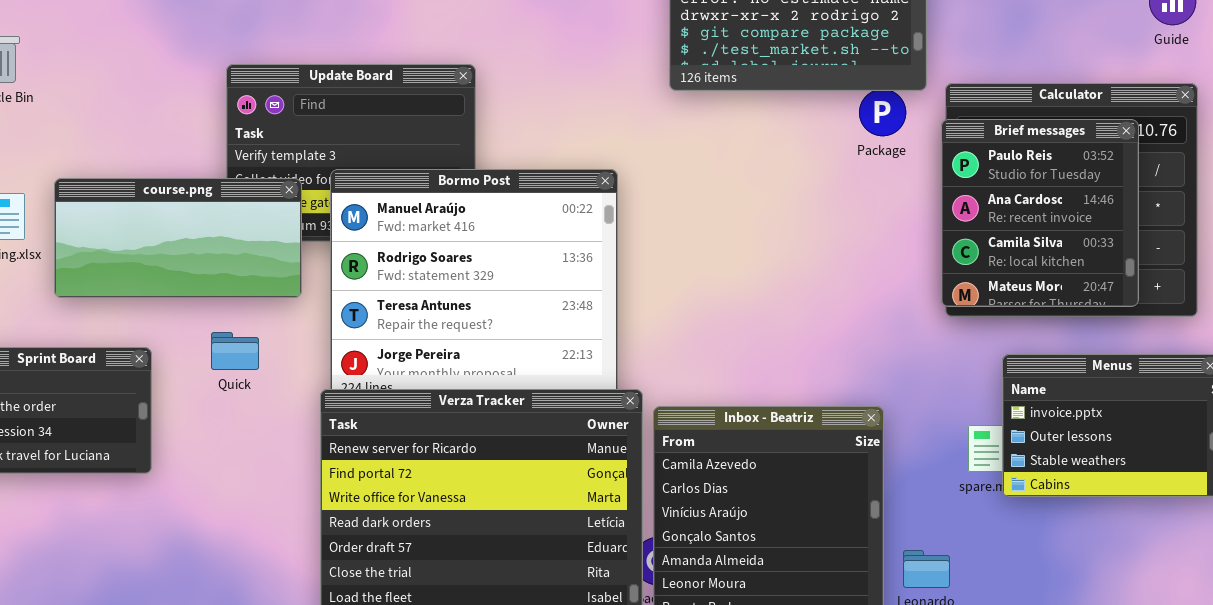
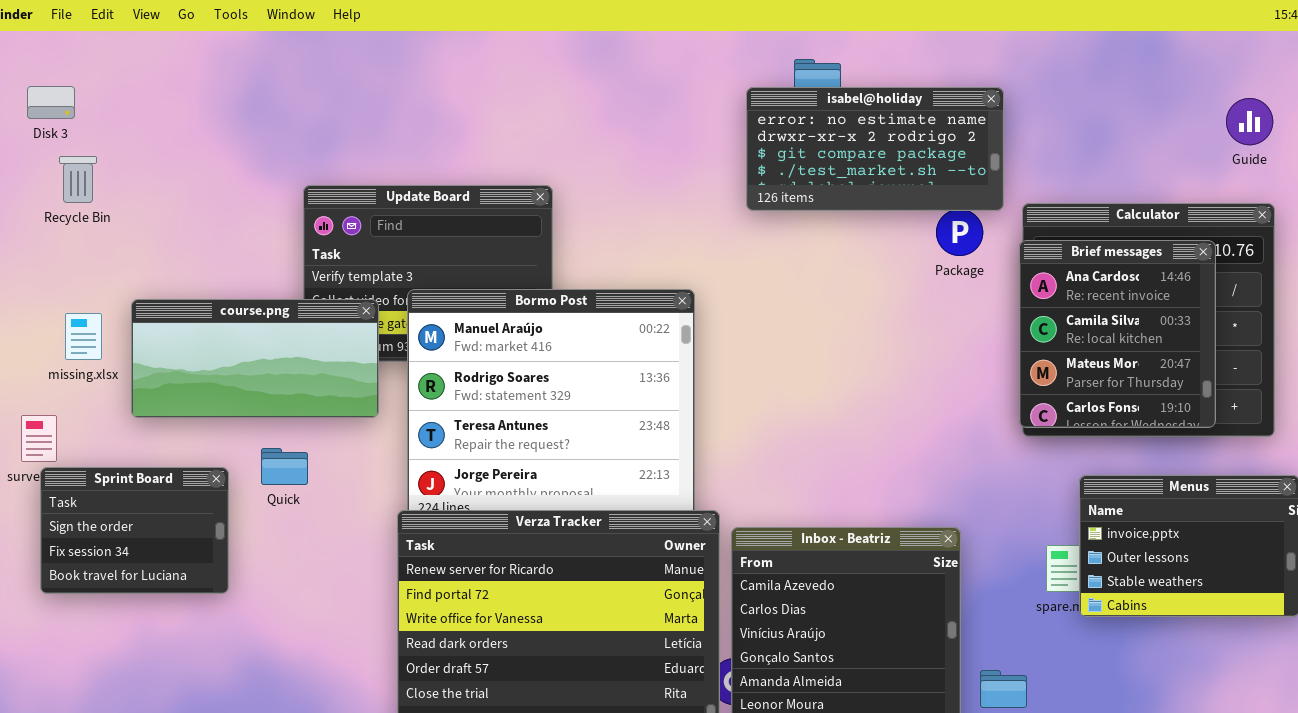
Brief messages: [941,119,1139,307] -> [1019,240,1216,428], scrolled down 1 row
Quick: [211,332,259,370] -> [261,448,308,485], moved

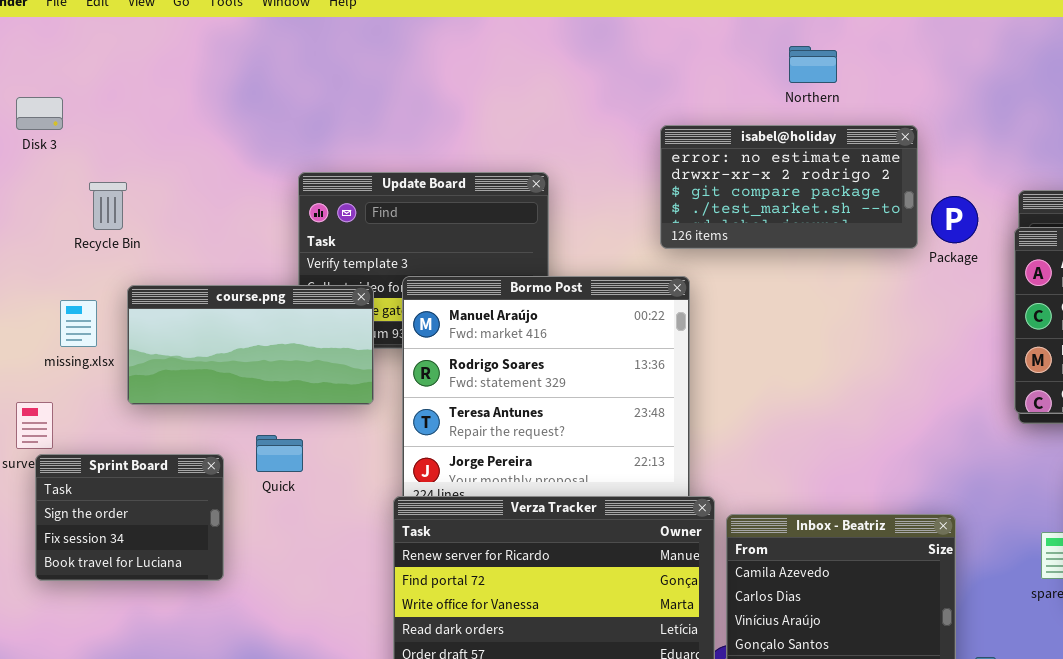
Disk 3: [27,86,75,119] -> [16,97,63,130], moved
isabel@holiday: [746,87,1004,211] -> [660,125,918,249], moved
Recycle Bin: [59,156,97,203] -> [89,182,127,230], moved

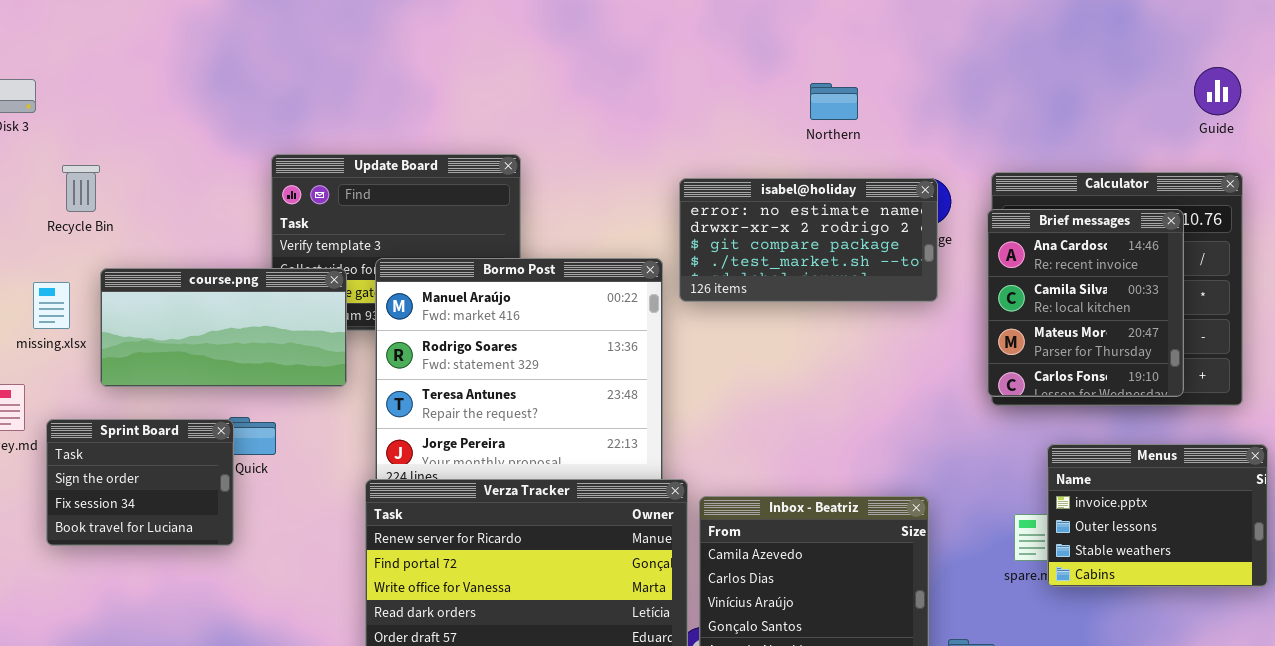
Northern: [789,46,837,83] -> [810,83,858,120], moved
isabel@holiday: [660,125,918,249] -> [679,178,938,302], moved
Sprint Board: [35,454,224,581] -> [46,419,234,546], moved

